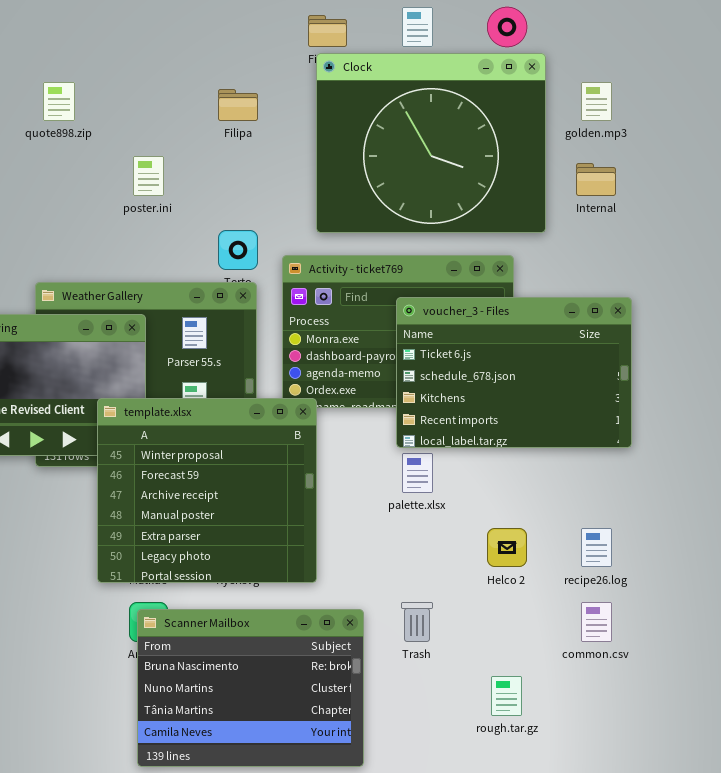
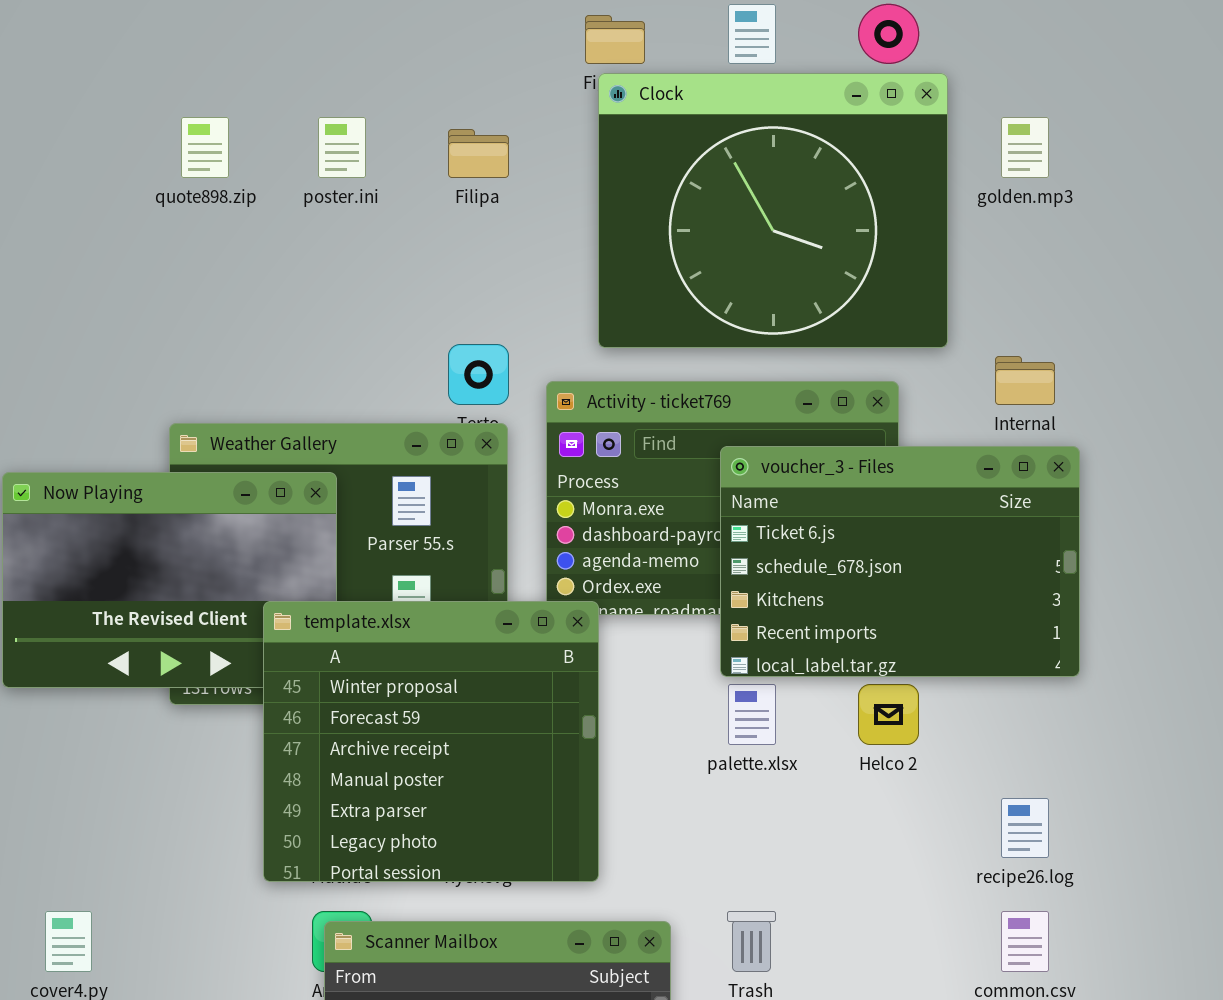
poster.ini: [133,156,164,196] -> [318,117,366,178], moved
Internal: [576,163,616,196] -> [995,356,1055,405], moved
Helco 2: [487,528,527,567] -> [858,684,919,745], moved

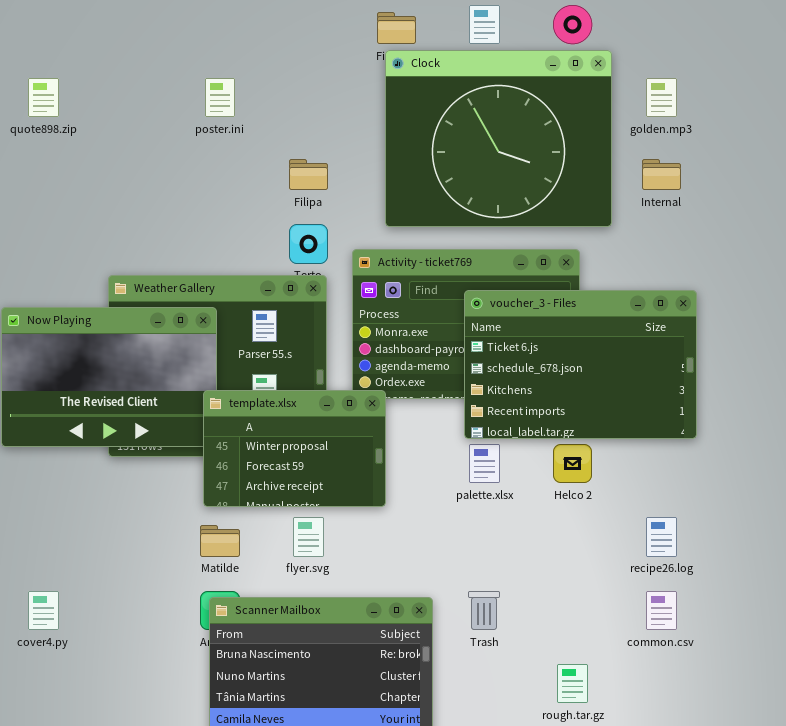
quote898.zip: [181,117,229,178] -> [28,78,59,117], moved
Filipa: [448,129,509,178] -> [289,159,328,190], moved
Internal: [995,356,1055,405] -> [642,159,681,190], moved
template.xlsx: [263,601,599,882] -> [203,390,386,507], resized

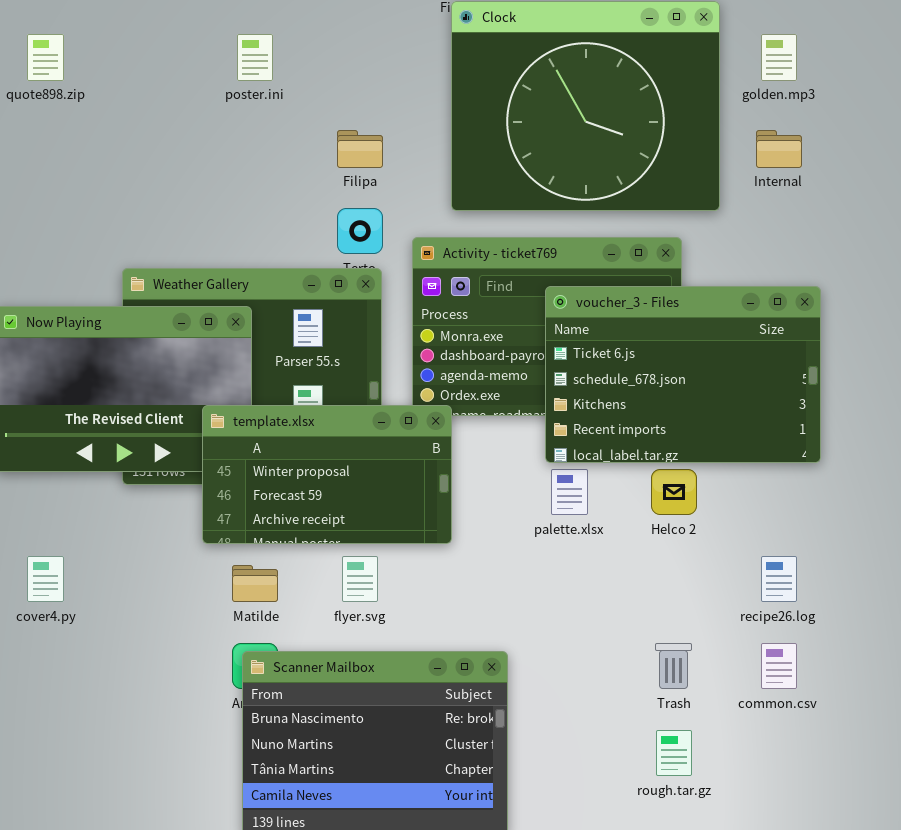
template.xlsx: [203,390,386,507] -> [202,405,452,544], resized
cover4.py: [28,591,59,630] -> [27,556,64,602], moved
Trash: [468,591,500,630] -> [655,643,692,689], moved

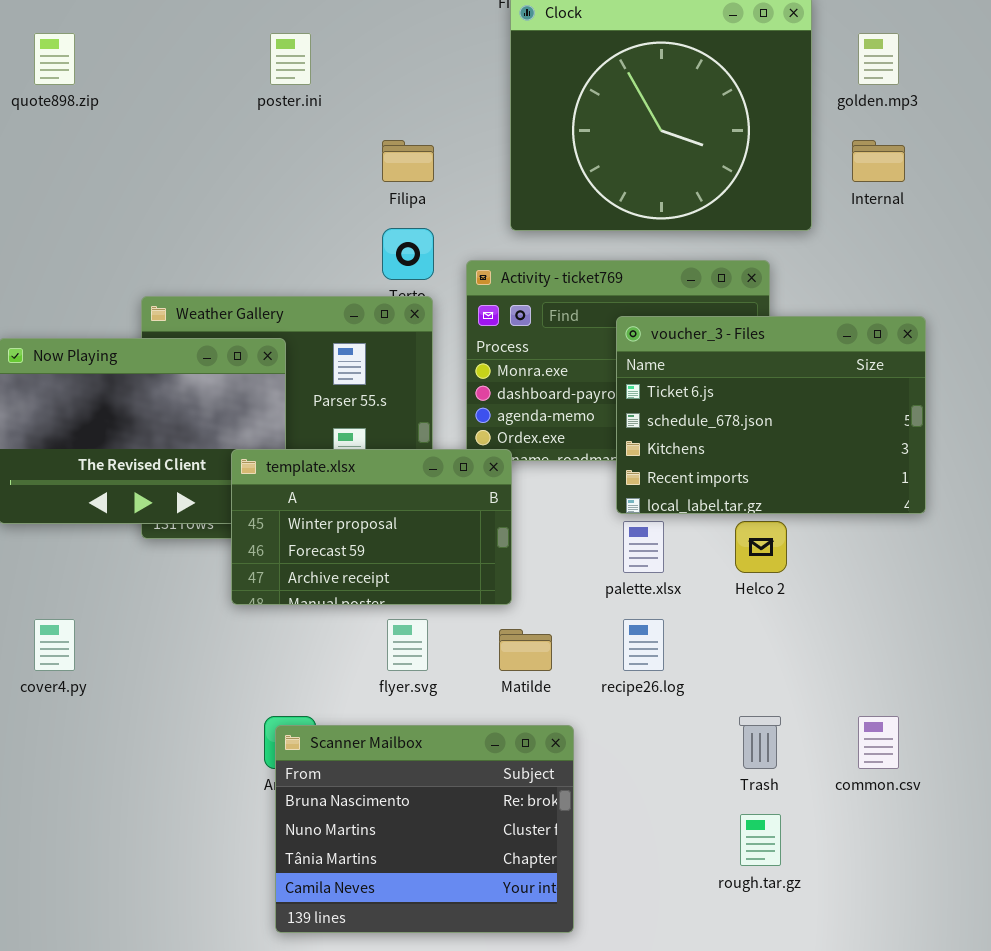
recipe26.log: [761,556,797,602] -> [623,619,664,671], moved
Matilde: [232,565,278,602] -> [499,629,552,671], moved

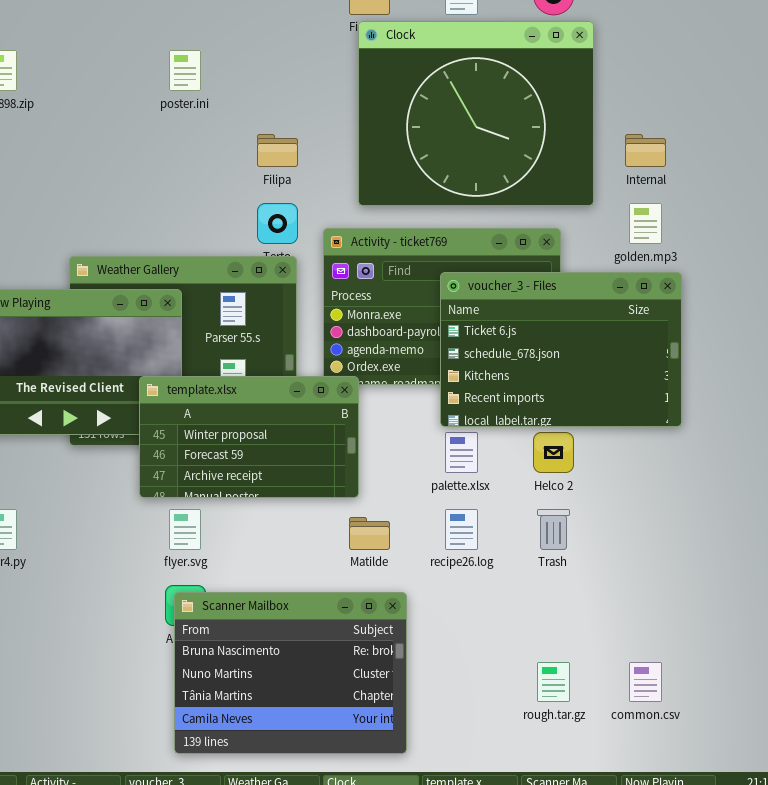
golden.mp3: [858,33,899,85] -> [629,203,662,244], moved
flyer.svg: [387,619,428,671] -> [169,509,201,550], moved
Trash: [739,716,781,769] -> [537,509,570,550], moved
common.csv: [858,716,899,769] -> [629,662,662,702], moved

